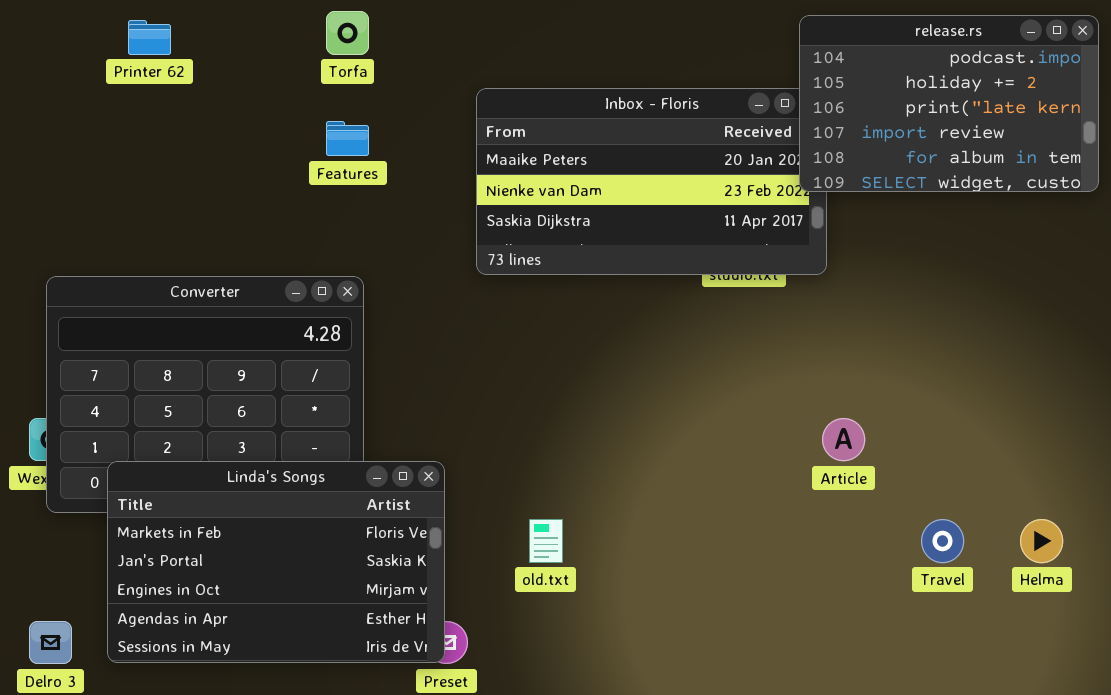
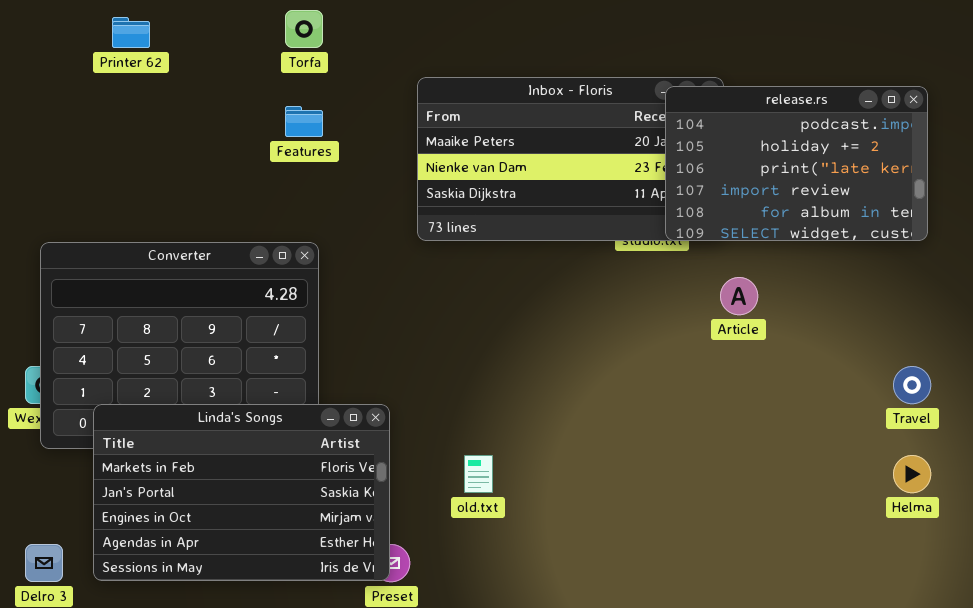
release.rs: [799,15,1099,192] -> [665,86,928,241], moved
Article: [822,418,865,461] -> [720,277,758,315], moved
Travel: [921,519,964,563] -> [893,366,931,404], moved

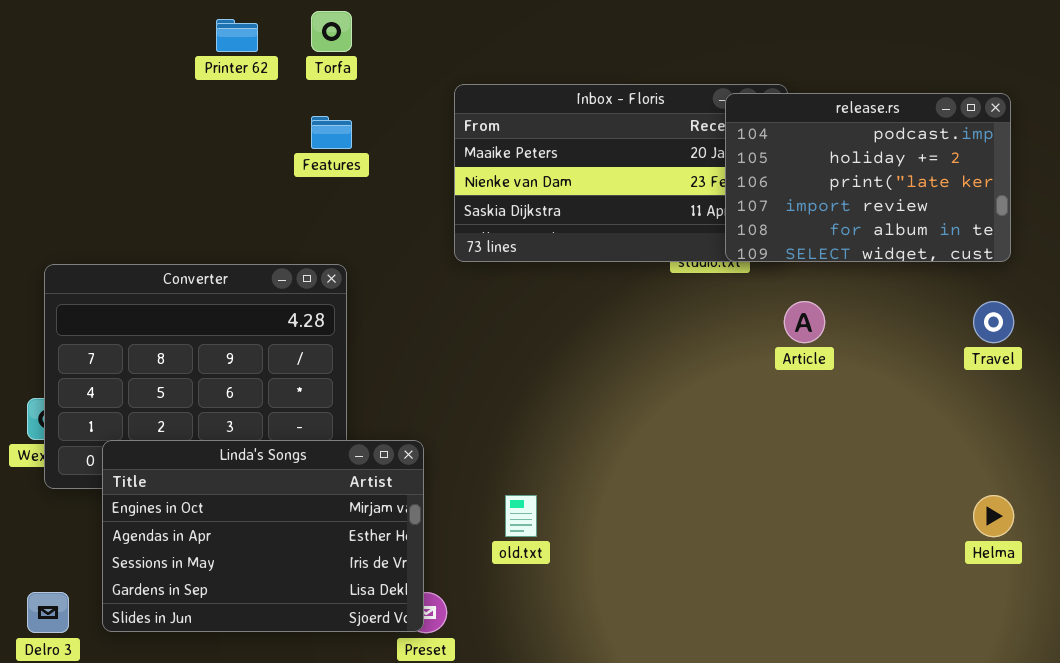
Printer 62: [112,17,150,48] -> [216,19,258,52], moved
Travel: [893,366,931,404] -> [973,301,1014,343], moved
Linda's Songs: [93,404,390,581] -> [102,440,424,632], scrolled down 2 rows

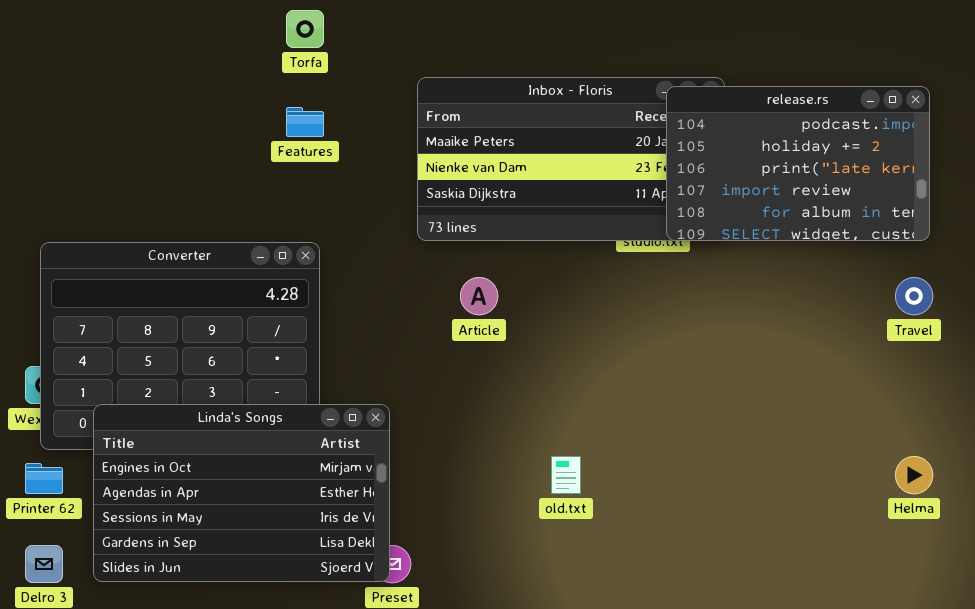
Printer 62: [216,19,258,52] -> [25,463,63,494], moved
Article: [784,301,825,343] -> [460,277,498,315], moved
old.txt: [505,495,537,537] -> [551,456,581,494], moved

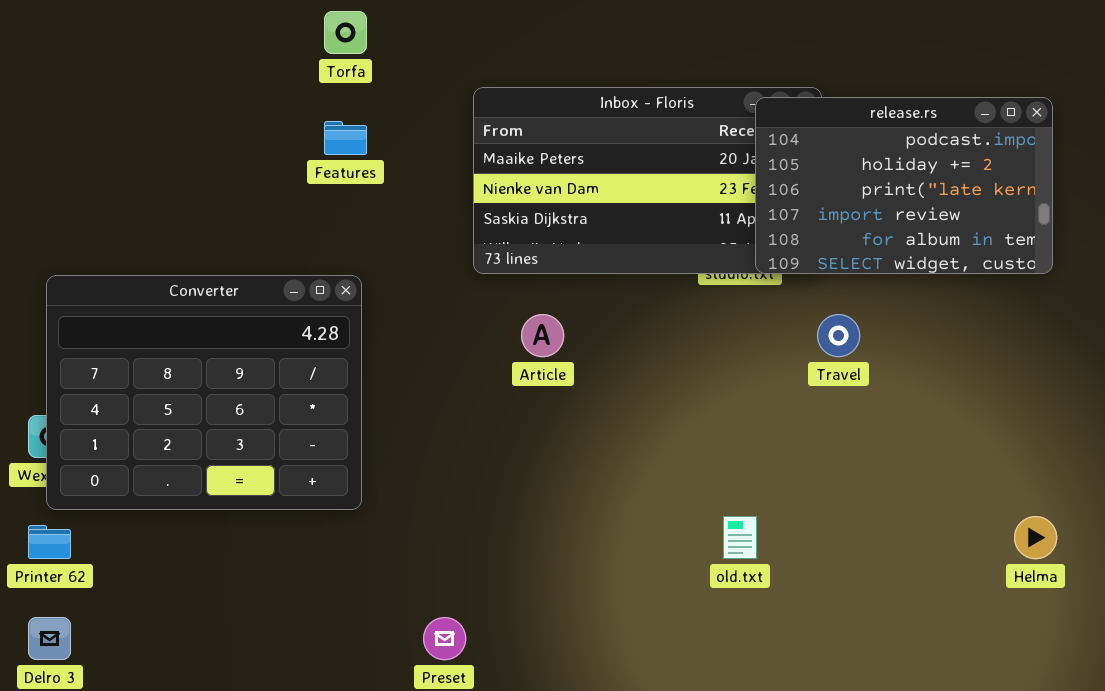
Travel: [895,277,933,315] -> [817,314,860,357], moved
Linda's Songs: [93,404,390,582] -> none, closed
old.txt: [551,456,581,494] -> [723,516,757,559], moved

